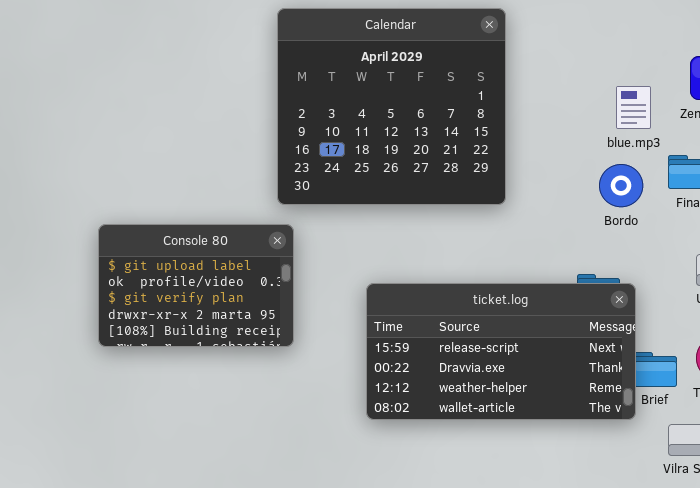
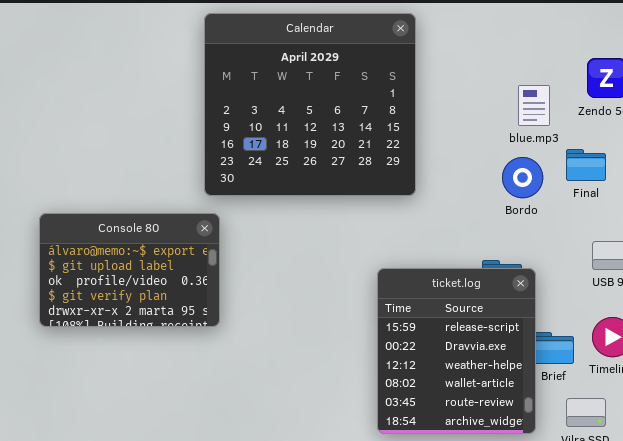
Console 80: [98,224,294,347] -> [39,213,220,327], scrolled up 1 row
ticket.log: [366,283,636,420] -> [377,268,536,434], resized

